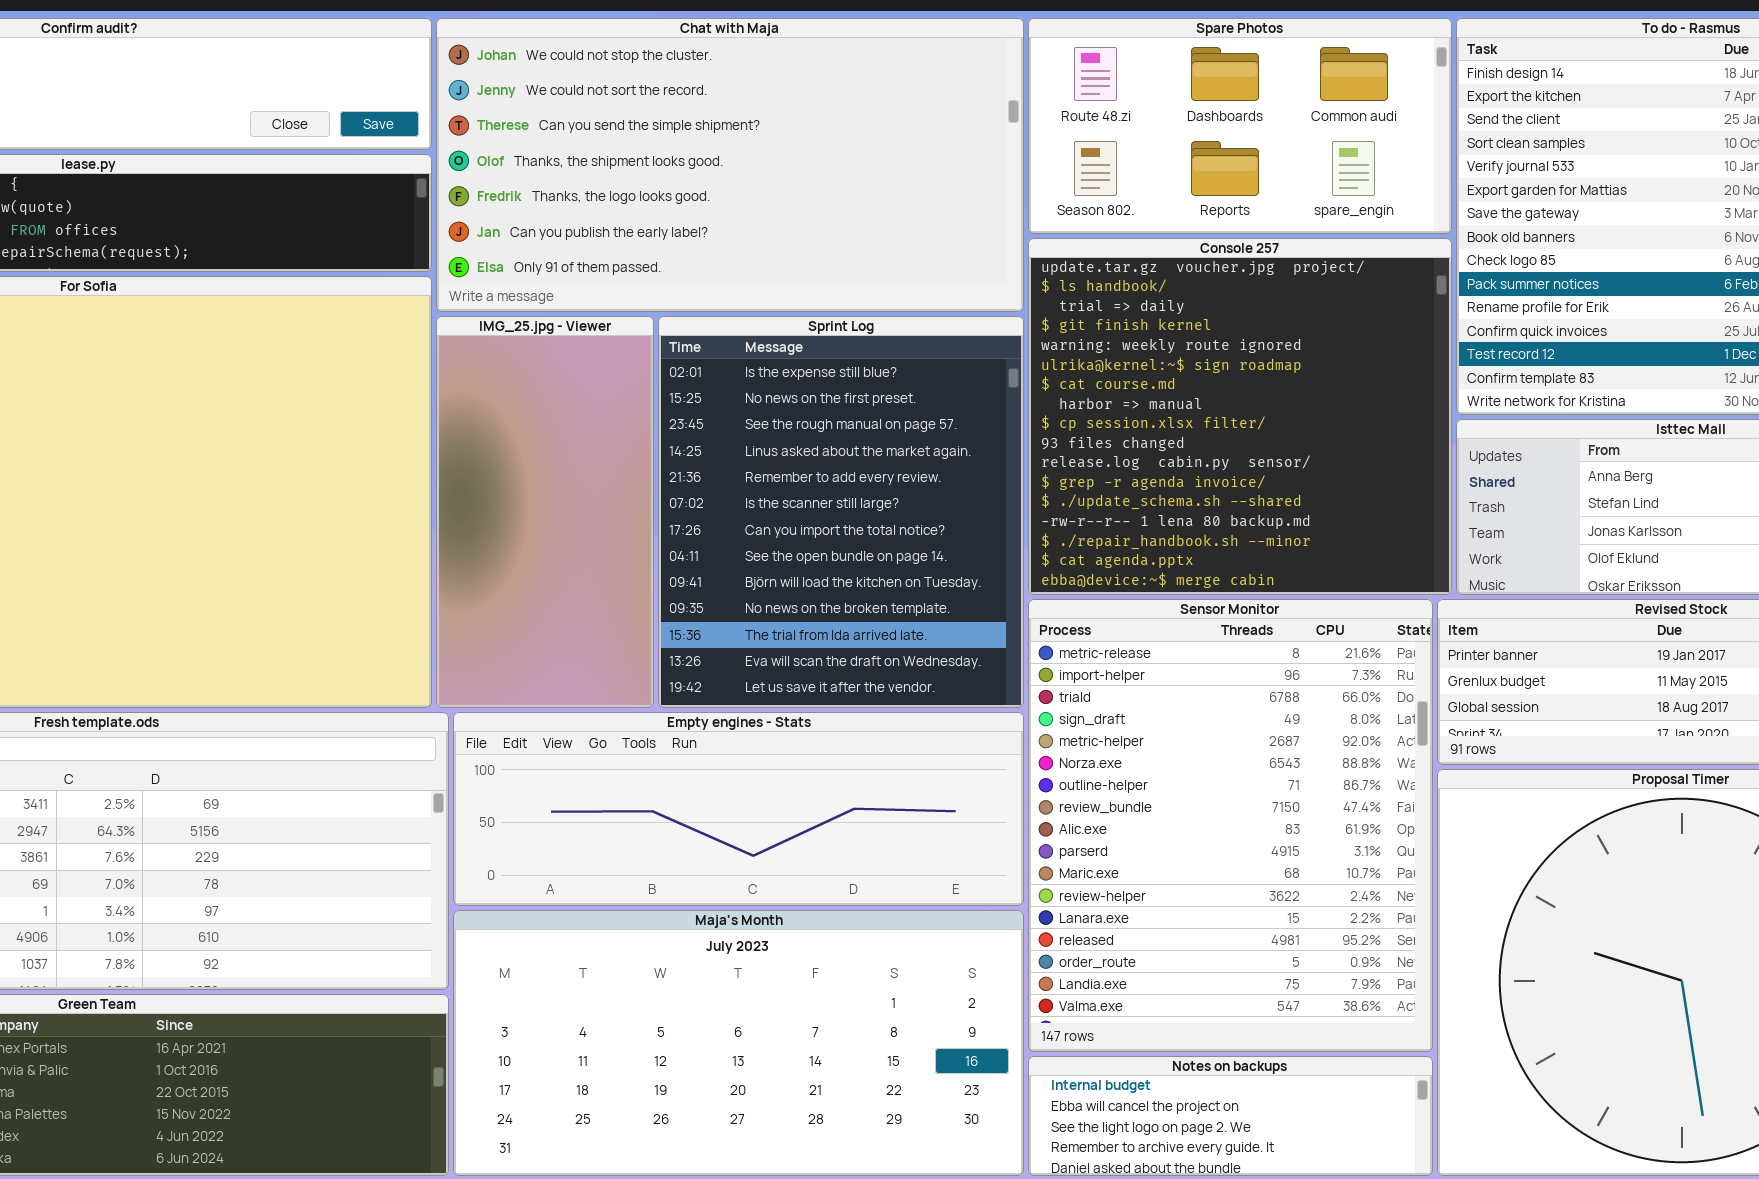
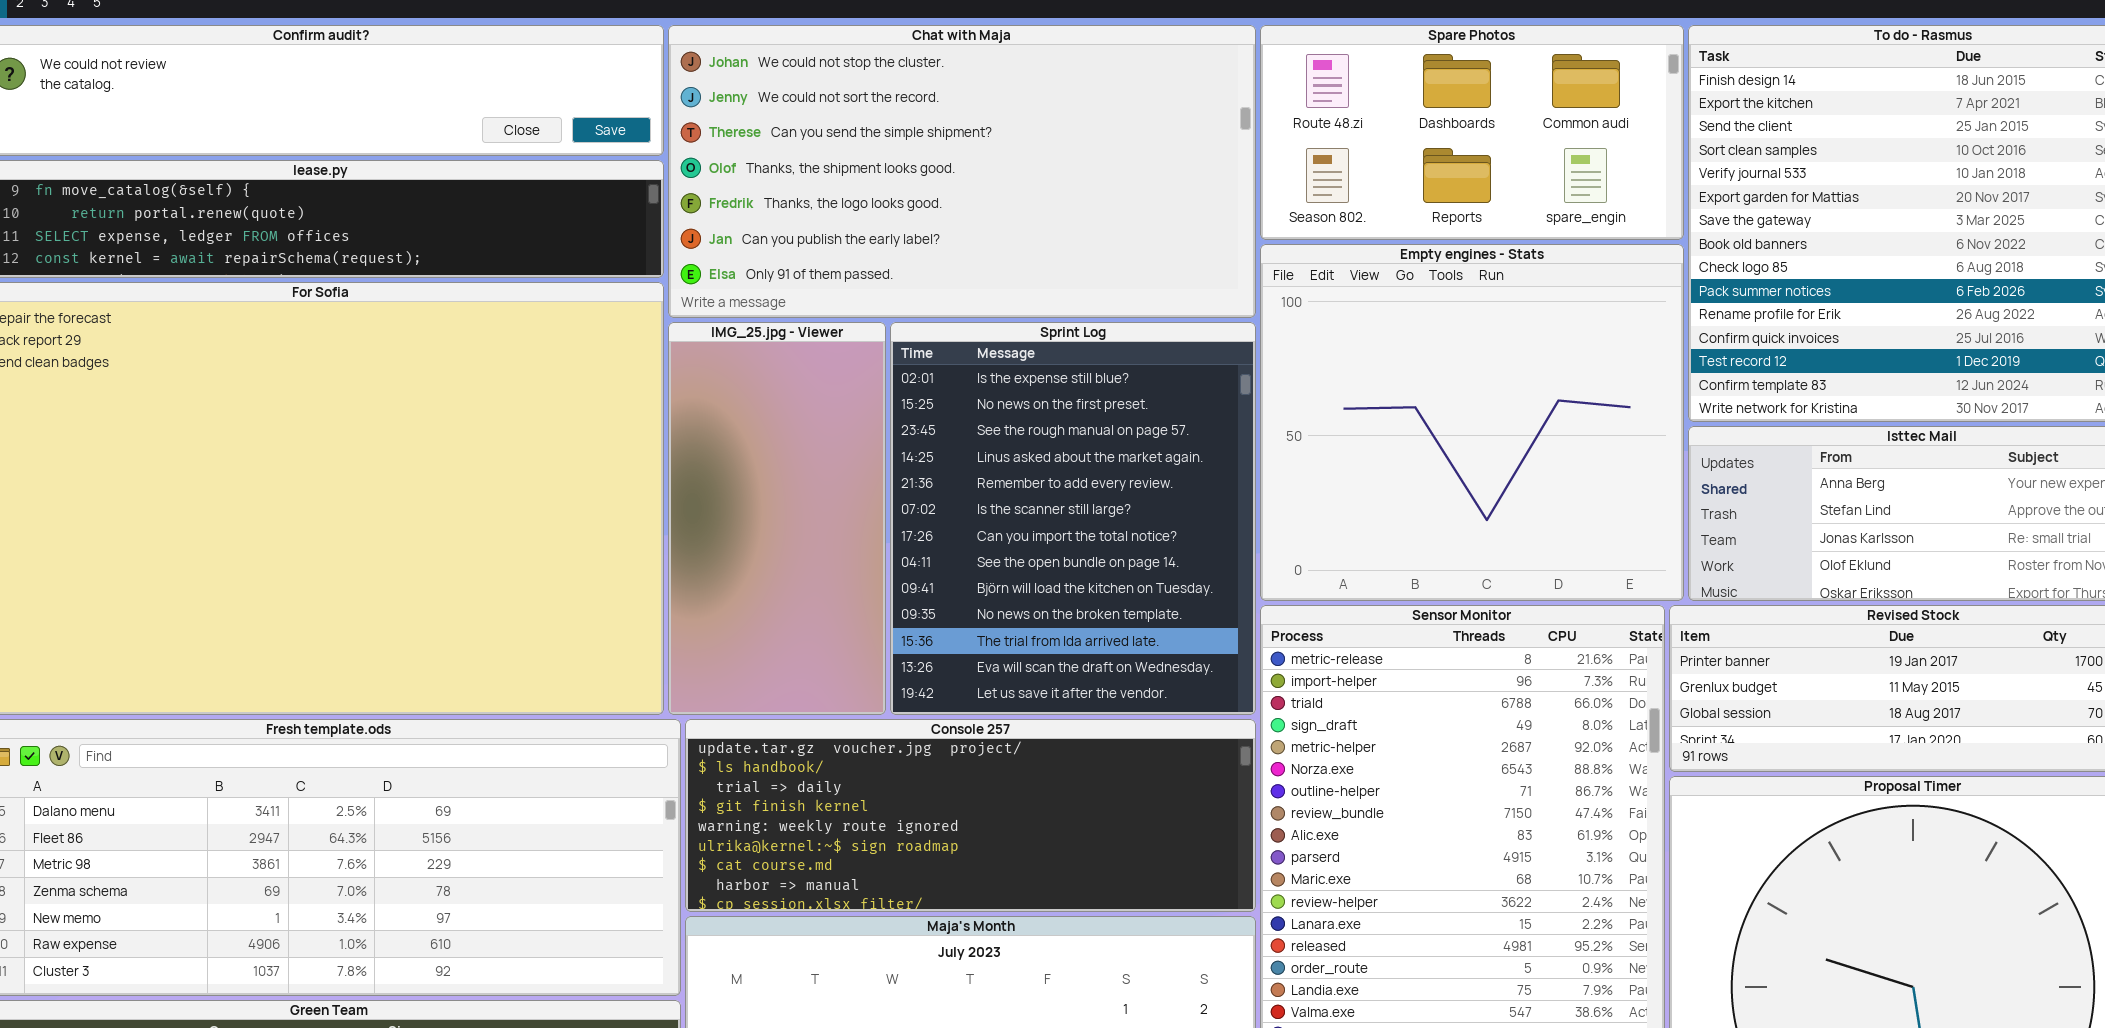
Console 257: [1028,238,1452,595] -> [685,719,1256,912], moved, resized
Empty engines - Stats: [453,712,1024,906] -> [1260,244,1684,601], moved, resized

